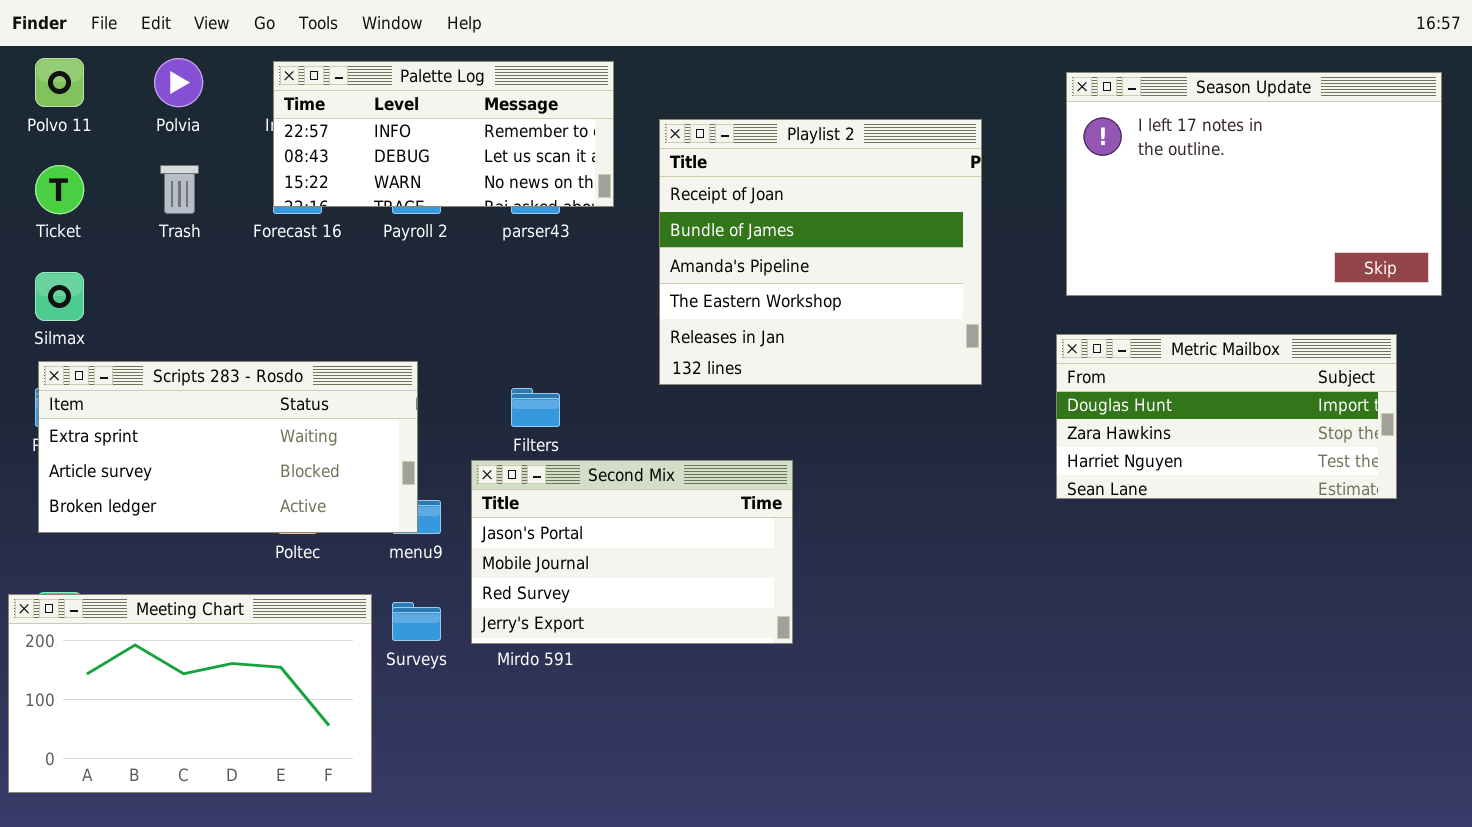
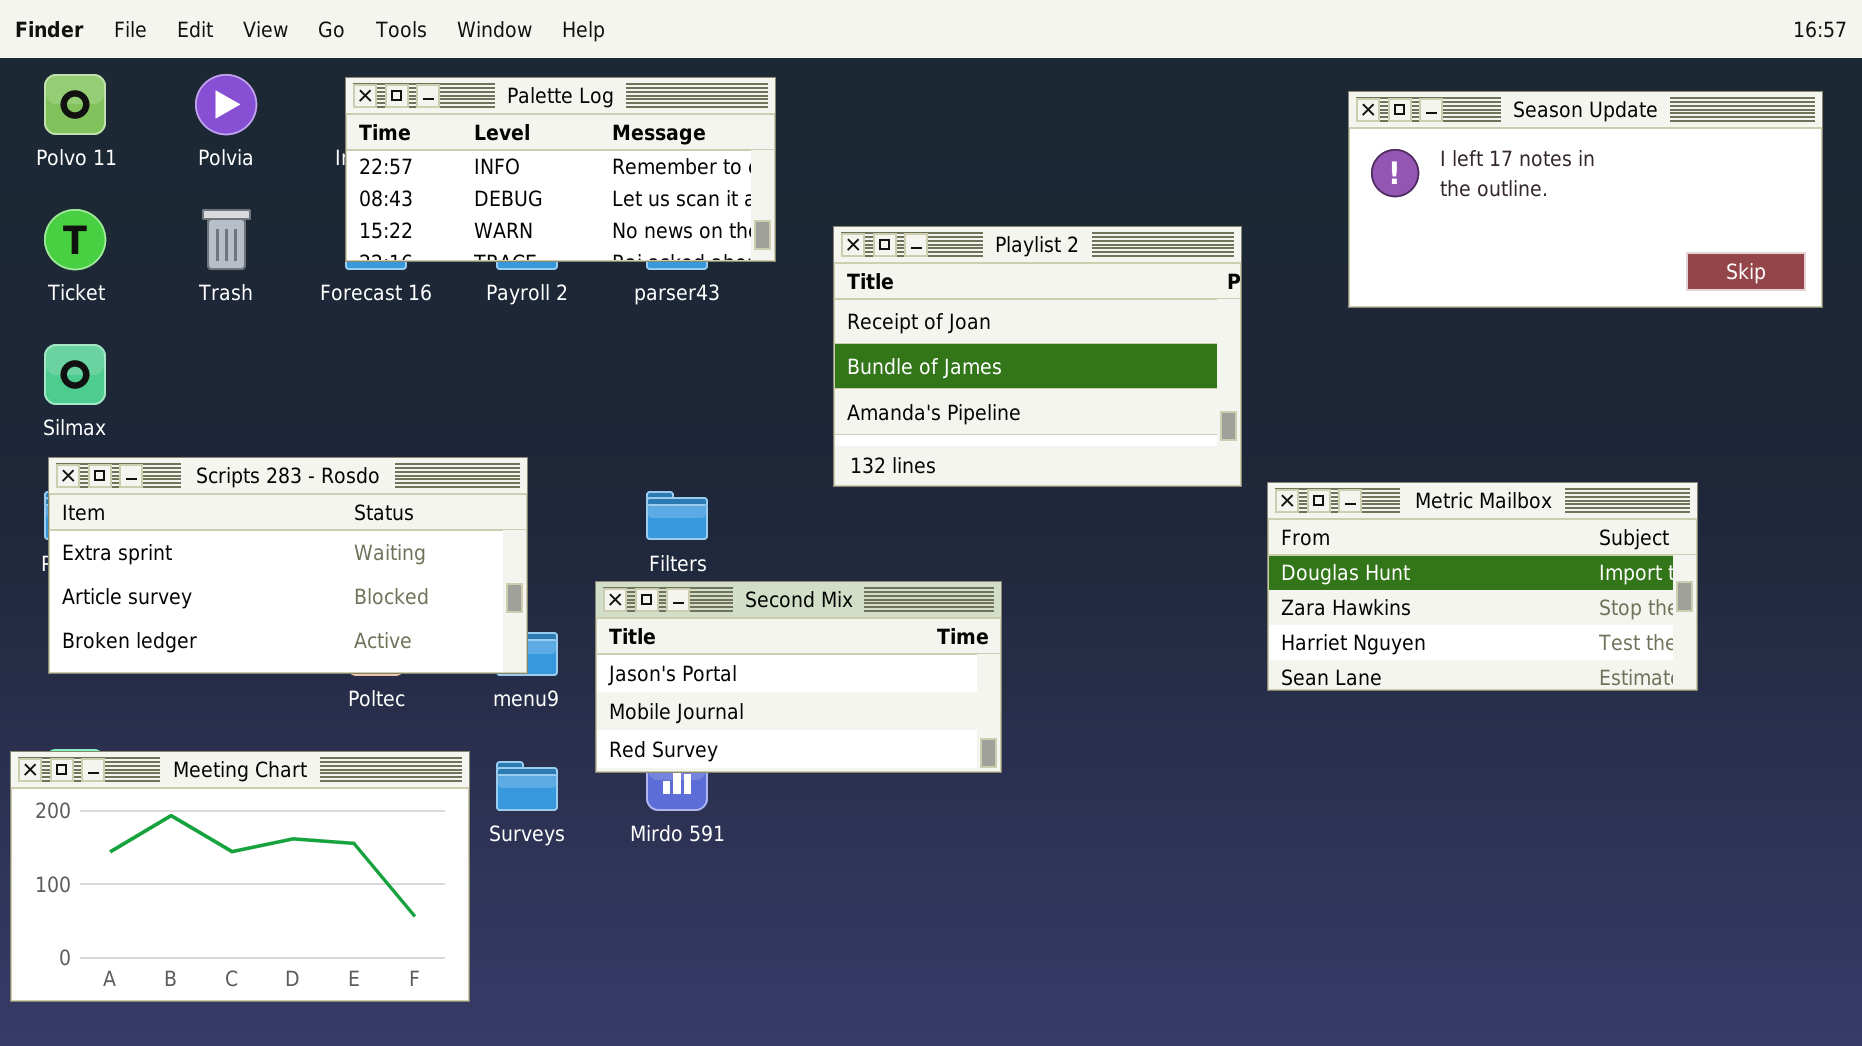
Season Update: [1066,72,1442,296] -> [1348,91,1823,308], resized
Playlist 2: [659,119,982,385] -> [833,226,1242,487], resized
Metric Mailbox: [1056,334,1397,499] -> [1267,482,1698,691], moved
Second Mix: [471,460,793,644] -> [595,581,1002,773], resized

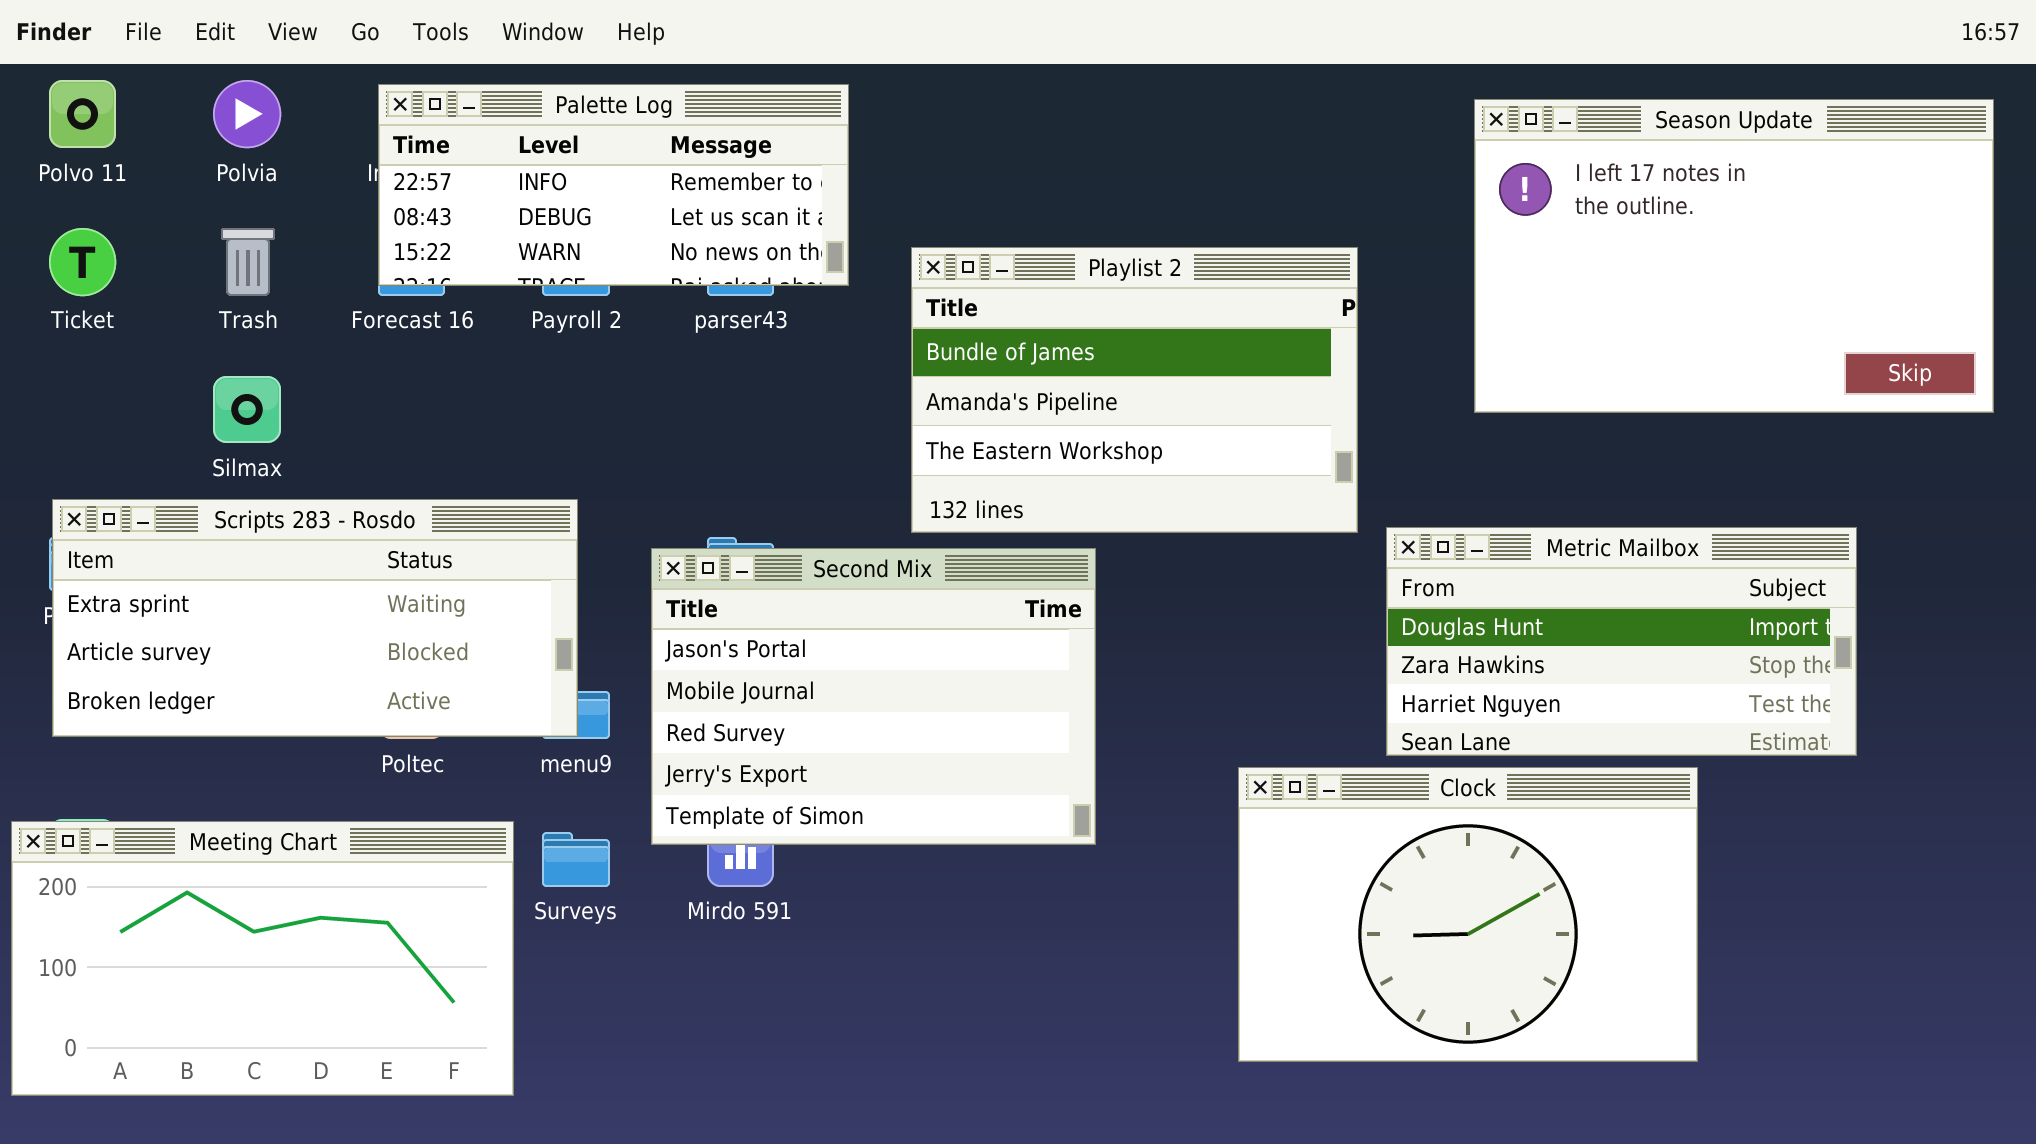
Season Update: [1348,91,1823,308] -> [1474,99,1994,413], resized
Playlist 2: [833,226,1242,487] -> [911,247,1358,533], scrolled down 1 row
Silmax: [44,344,106,405] -> [213,376,281,443], moved
Second Mix: [595,581,1002,773] -> [651,548,1096,845], resized
Clock: none -> [1238,767,1698,1062], opened

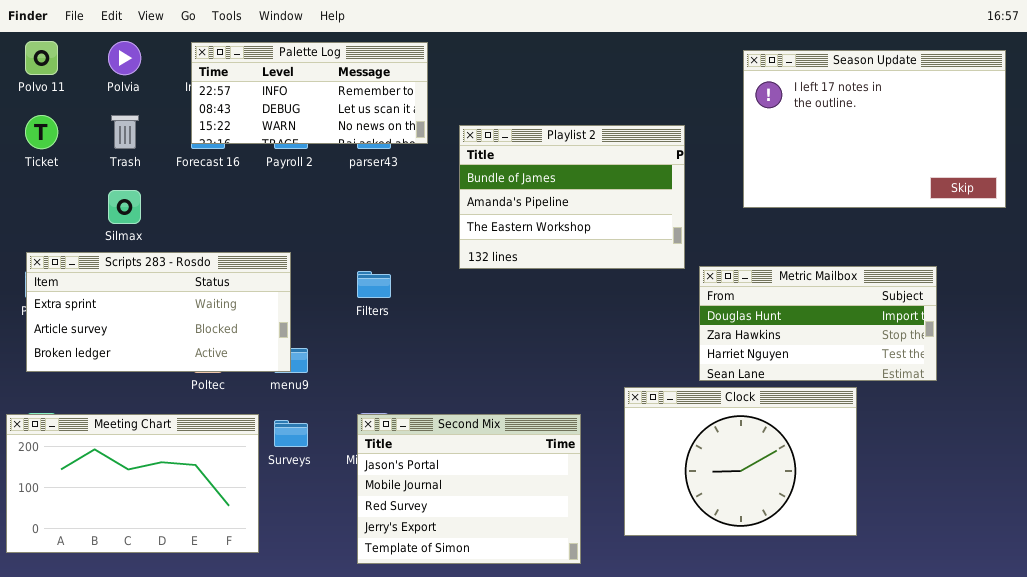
Second Mix: [651,548,1096,845] -> [357,414,581,564], moved

